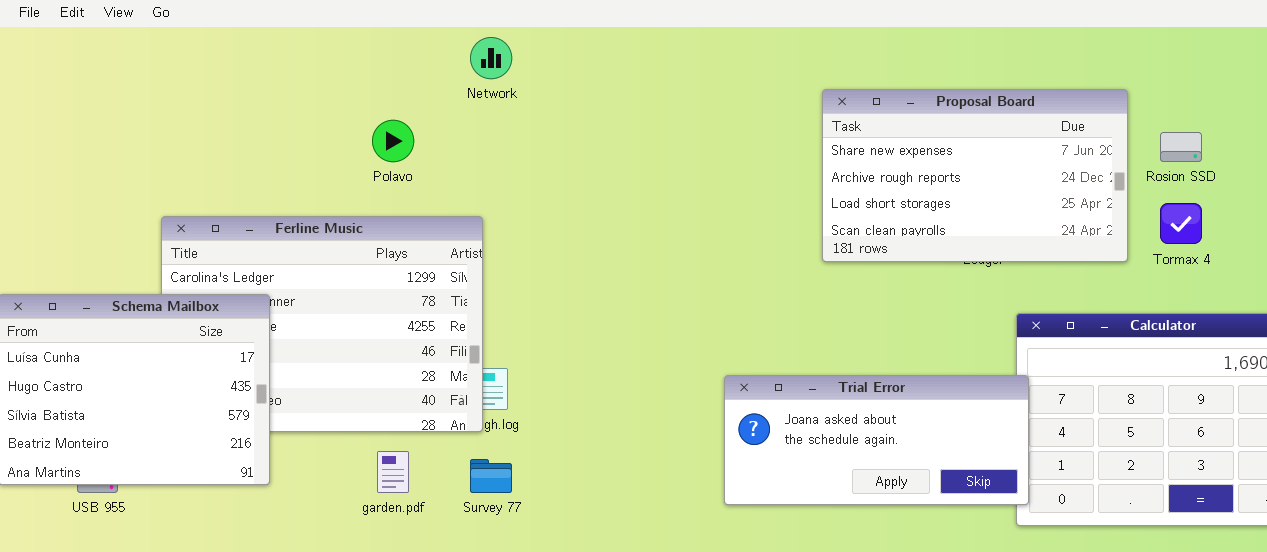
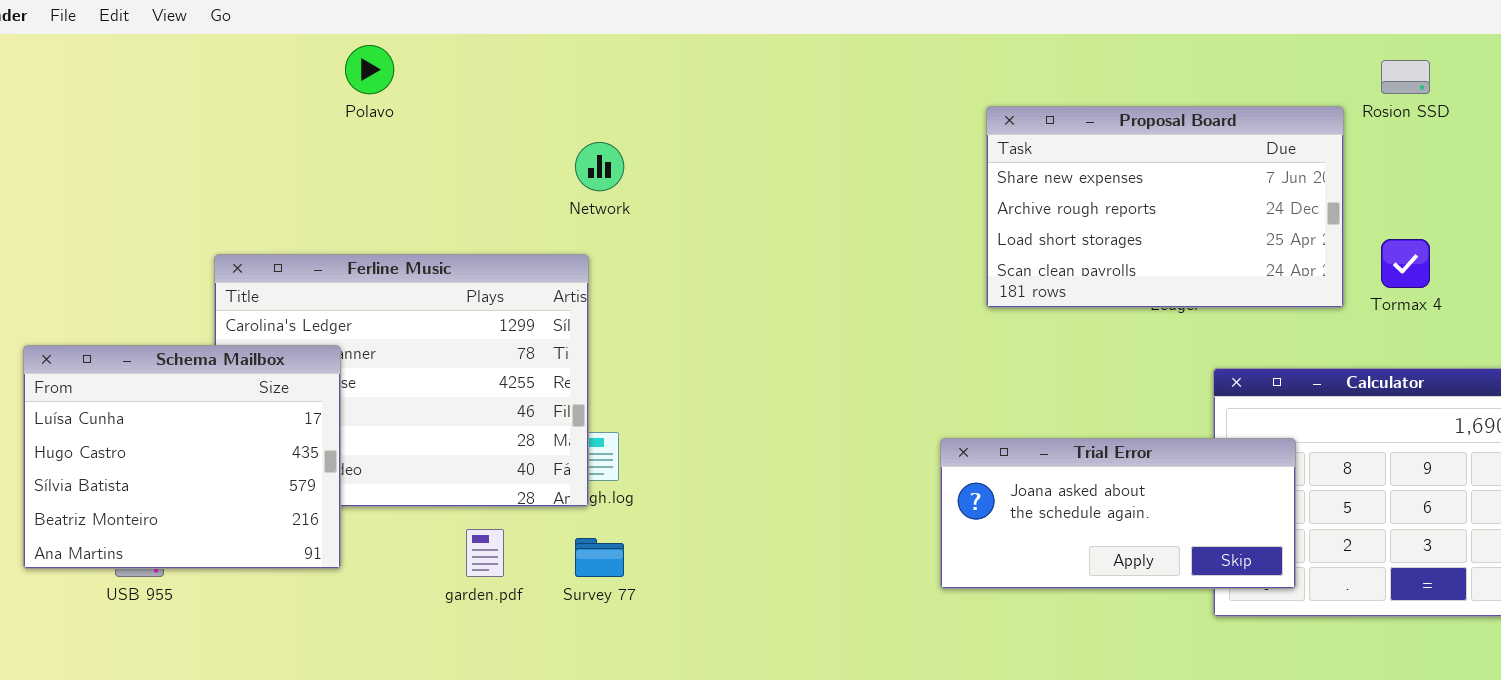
Network: [470,37,512,79] -> [575,142,624,191], moved
Polavo: [372,120,414,162] -> [345,45,394,94], moved
Rosion SSD: [1160,132,1202,162] -> [1381,60,1430,94], moved
Trial Error: [724,375,1029,505] -> [940,438,1296,589], moved

